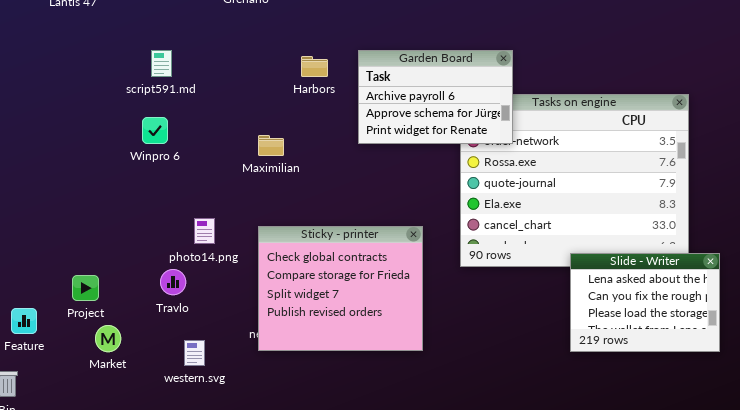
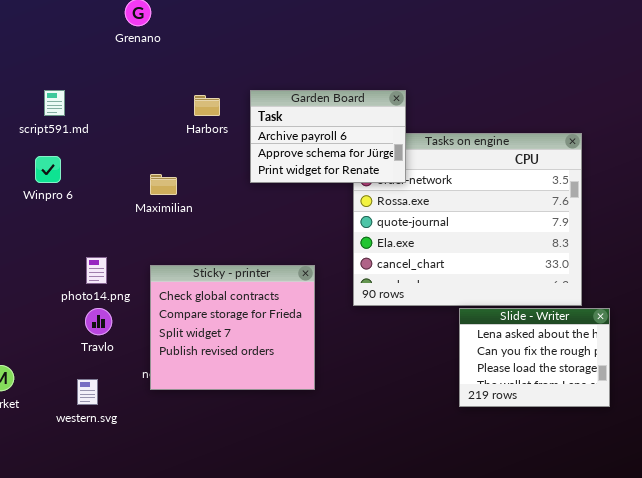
Slide - Writer: [570,253,720,352] -> [459,308,610,407], moved
Travlo: [160,269,186,295] -> [85,308,112,335], moved

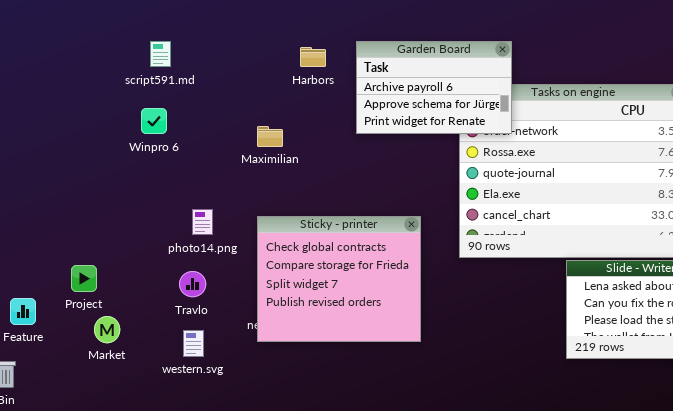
Travlo: [85,308,112,335] -> [179,271,206,297], moved

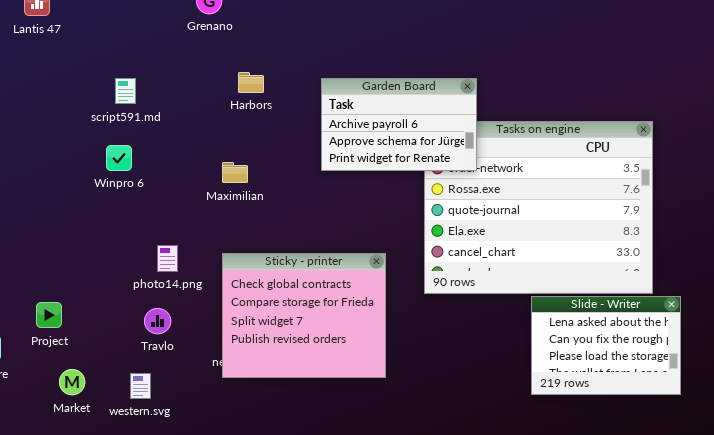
Harbors: [300,47,326,67] -> [238,72,264,93], moved
Market: [94,316,120,343] -> [59,369,85,395], moved
western.svg: [183,330,204,357] -> [130,373,151,399], moved

